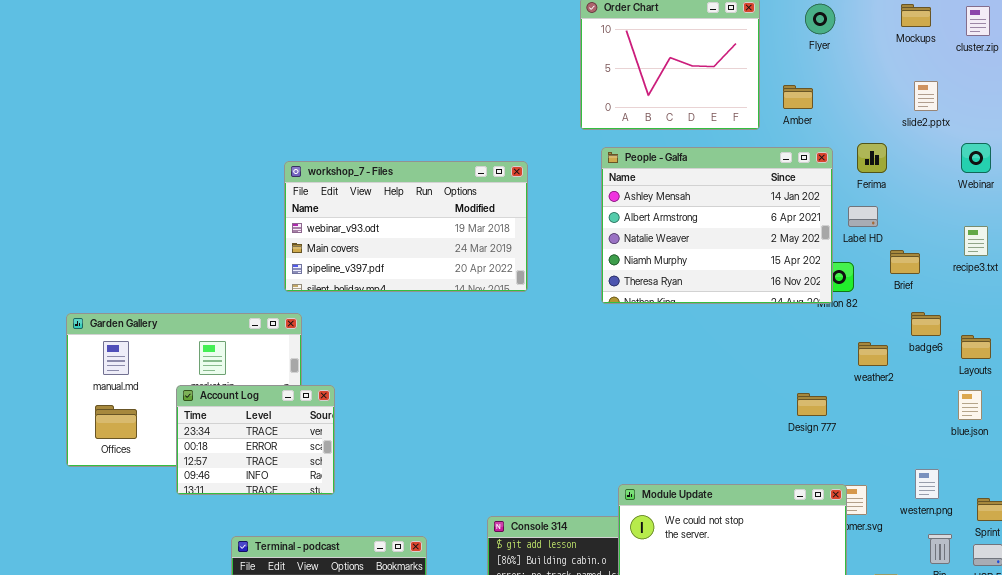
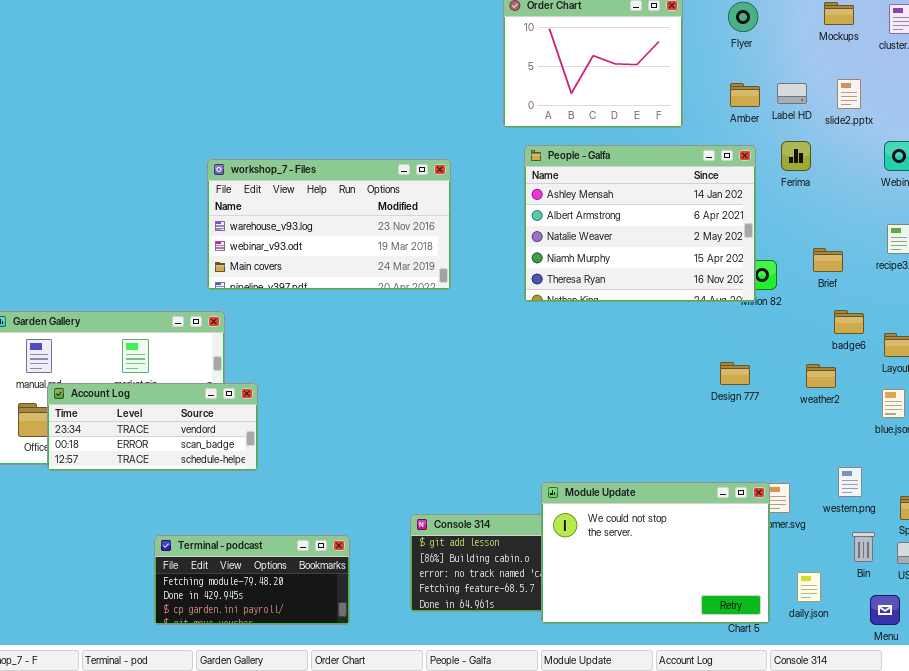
Amber: [783,85,813,109] -> [730,83,760,107], moved
workshop_7 - Files: [284,161,528,292] -> [207,159,451,290], scrolled up 1 row
Label HD: [848,206,878,227] -> [777,83,807,104], moved
weather2: [858,342,888,366] -> [806,364,836,388], moved
Account Log: [176,385,335,495] -> [47,383,258,471], resized
Design 777: [797,393,827,416] -> [720,362,750,385], moved

